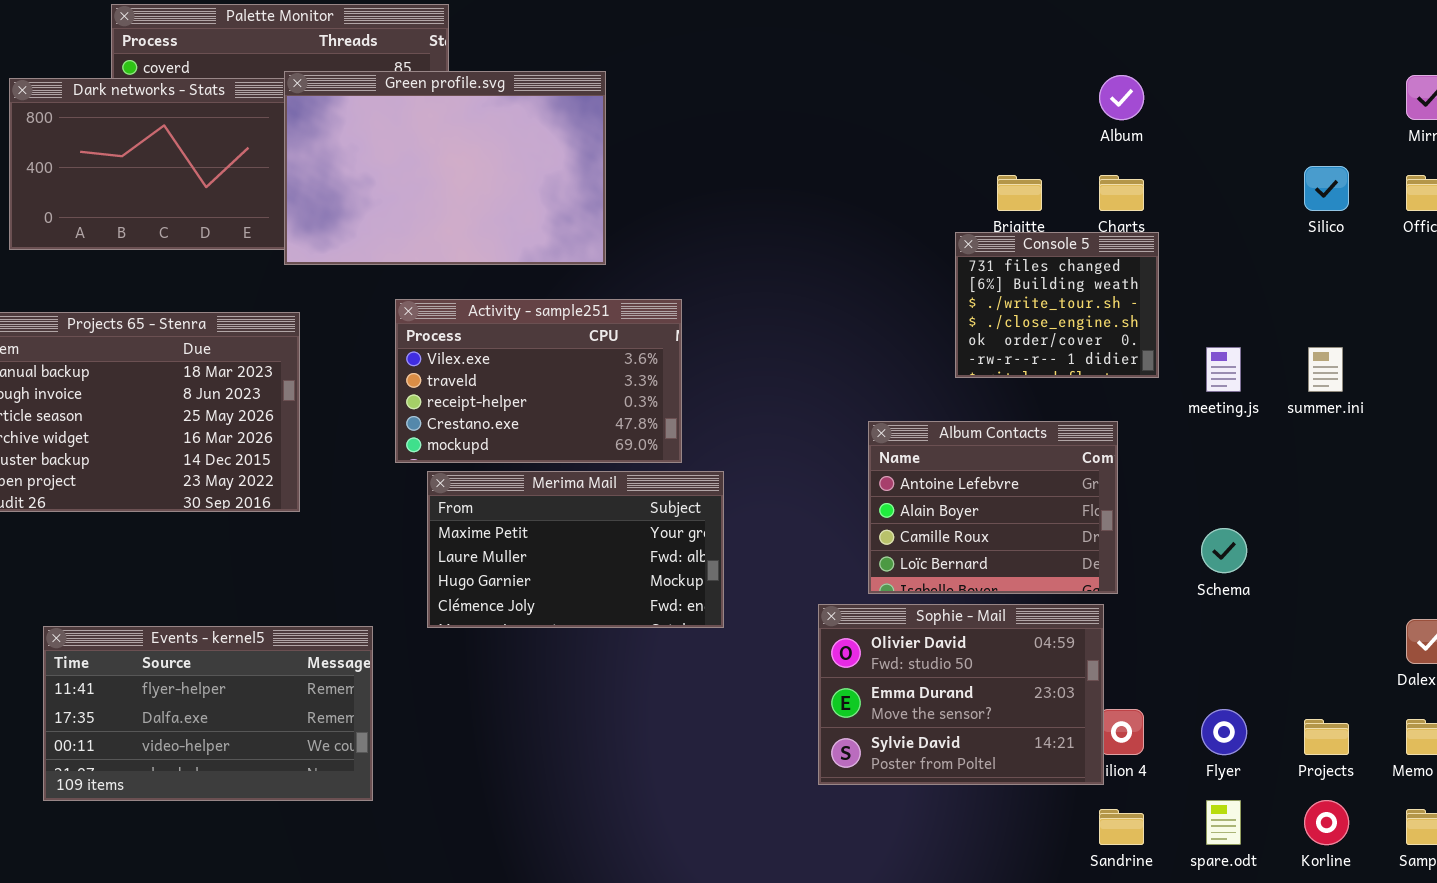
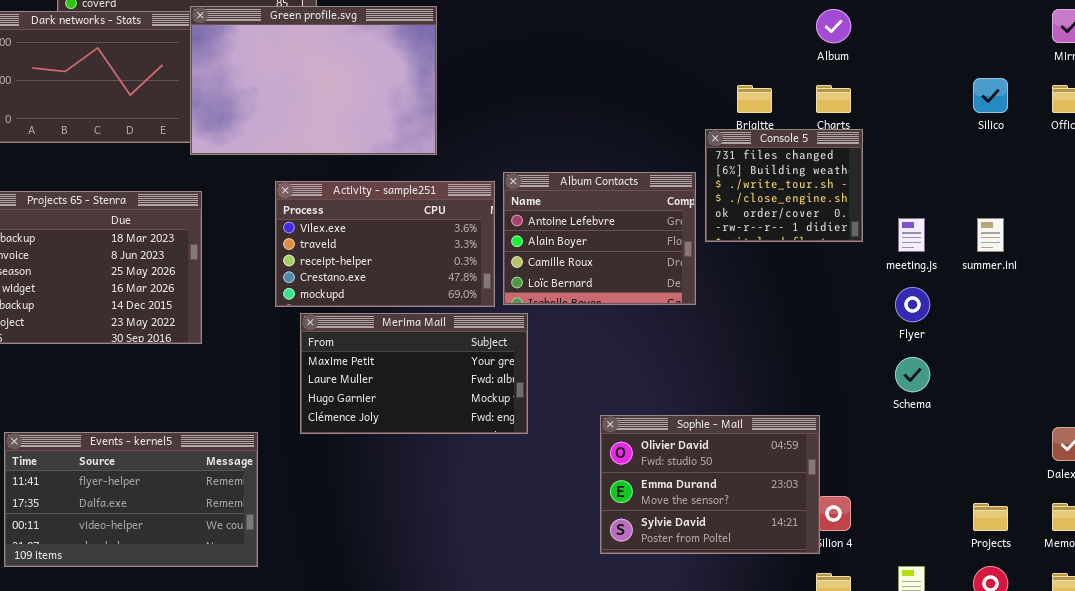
Album Contacts: [868,421,1118,594] -> [503,172,696,305], moved
Flyer: [1201,709,1247,755] -> [895,287,930,322], moved

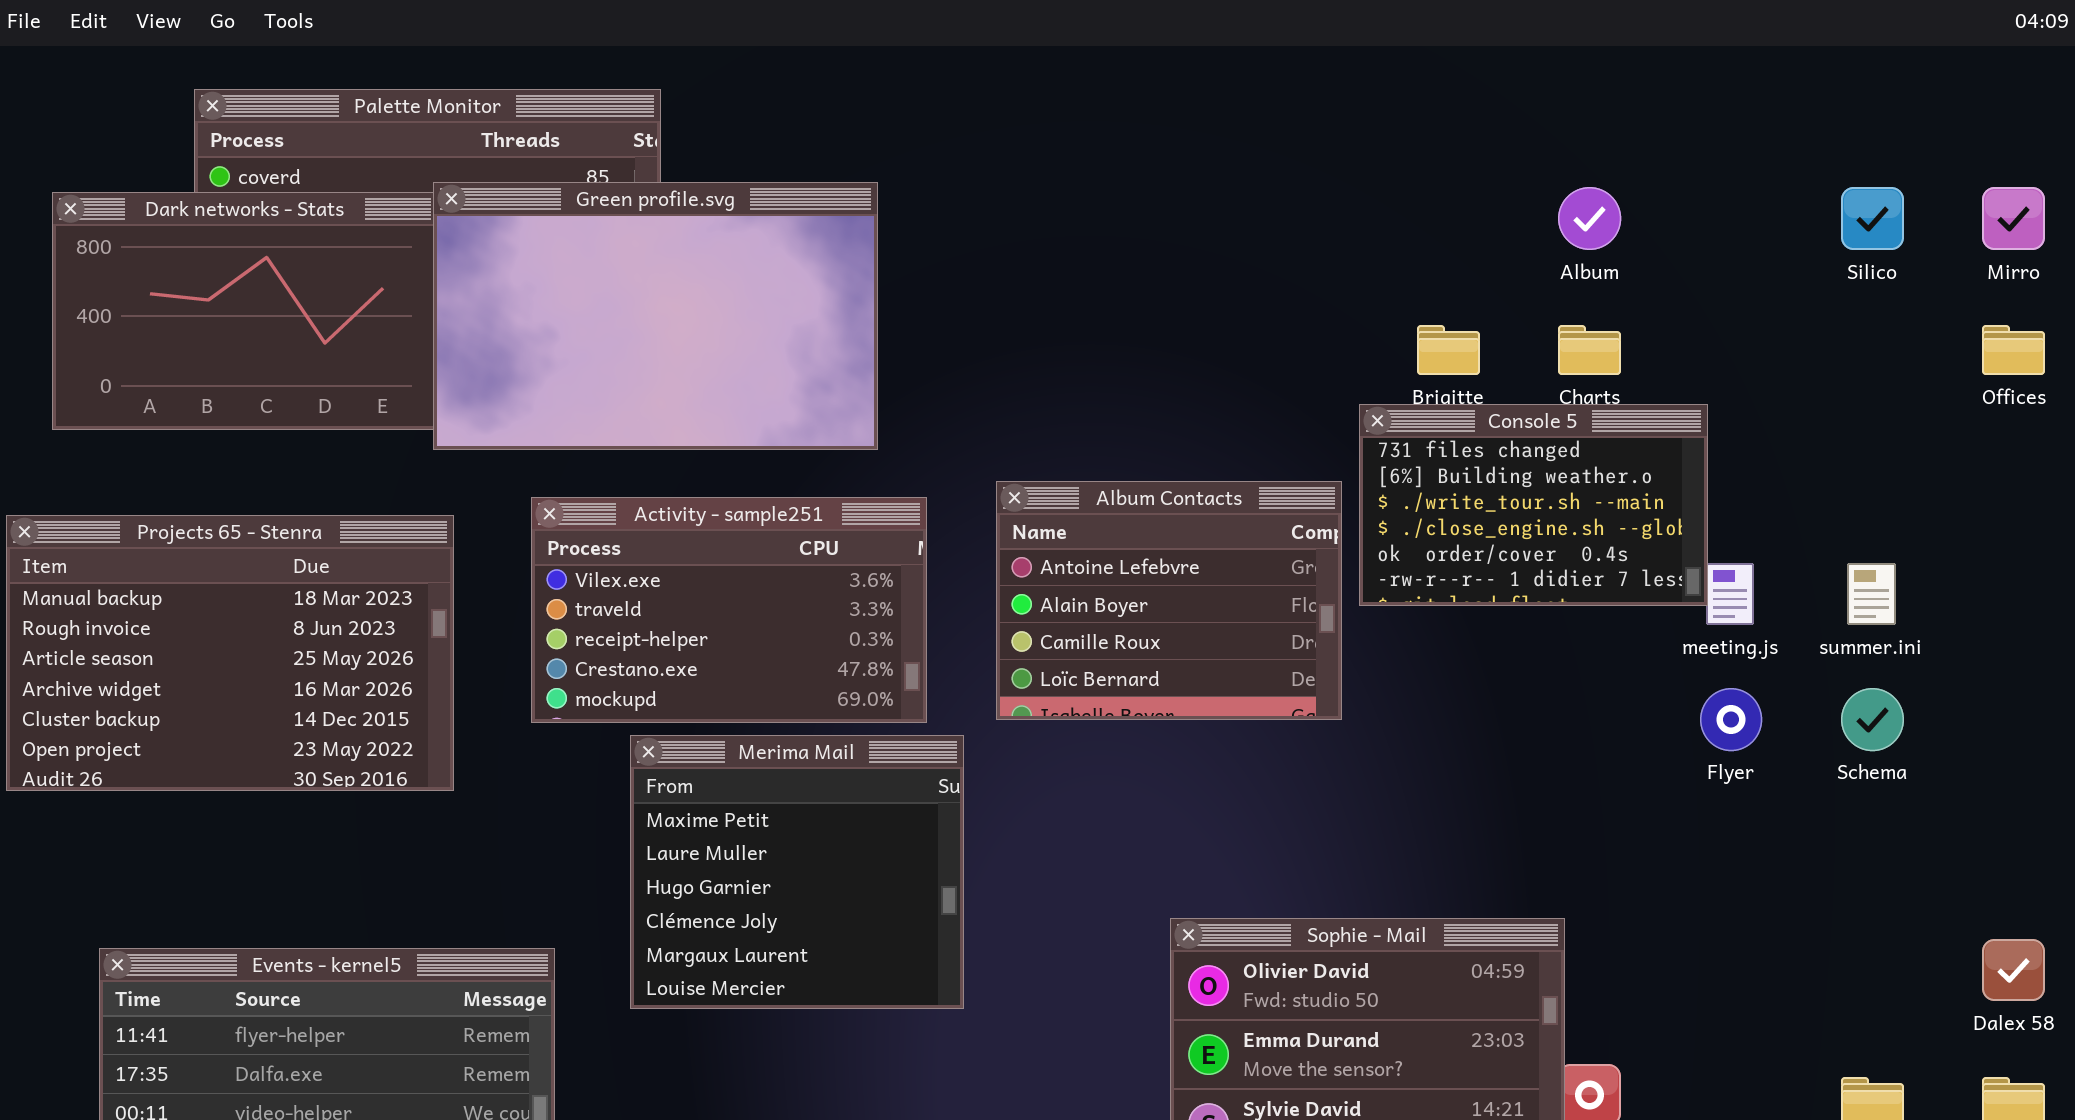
Silico: [973,78,1008,113] -> [1841,187,1904,250], moved
Console 5: [705,129,863,242] -> [1359,404,1708,606], resized
Activity - sample251: [275,181,495,307] -> [531,497,927,723], moved
Merima Mail: [300,313,528,434] -> [630,735,964,1009], resized
Schema: [895,357,930,392] -> [1841,688,1904,751], moved

